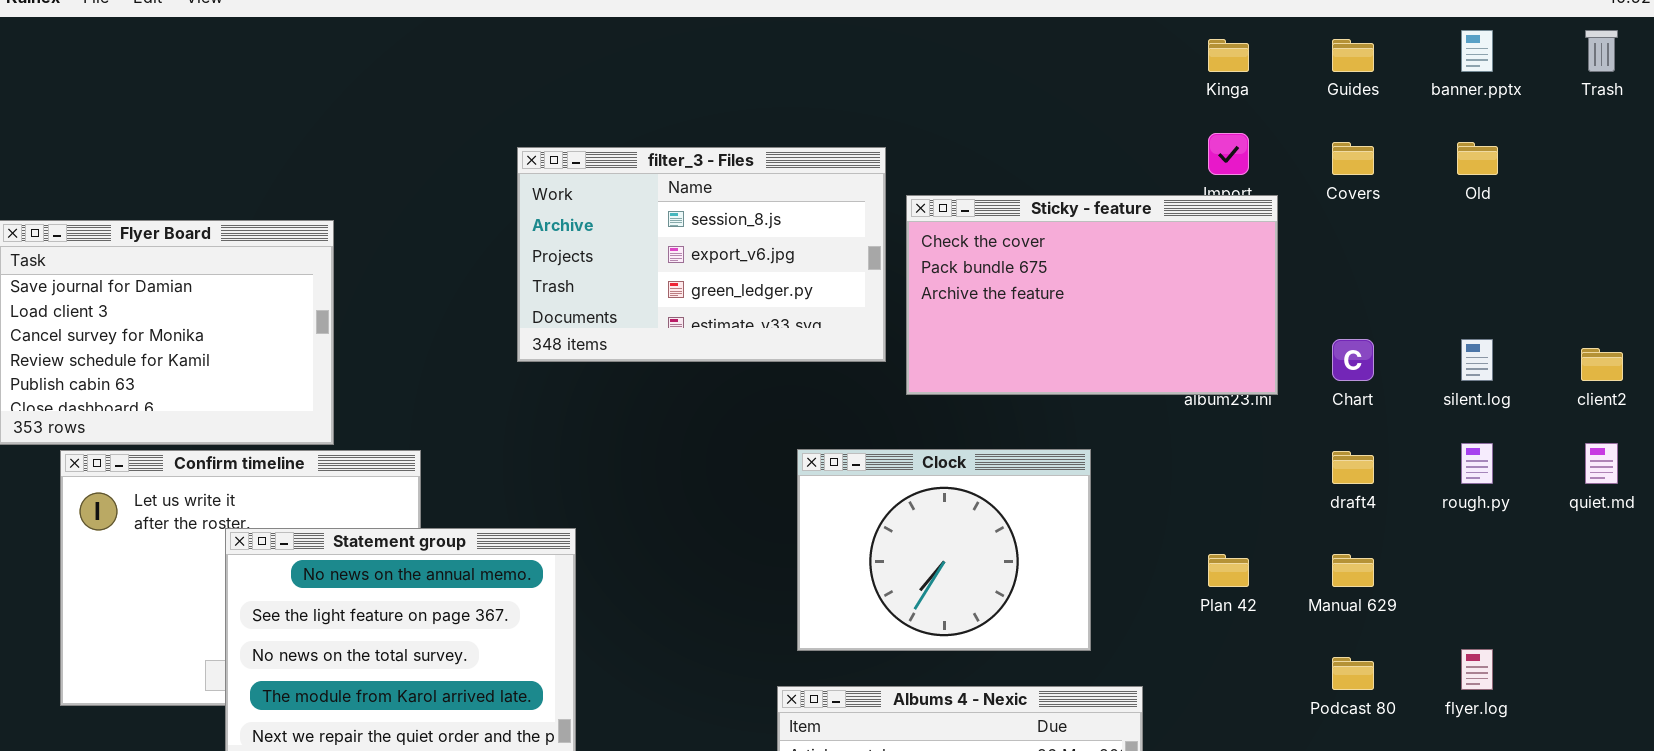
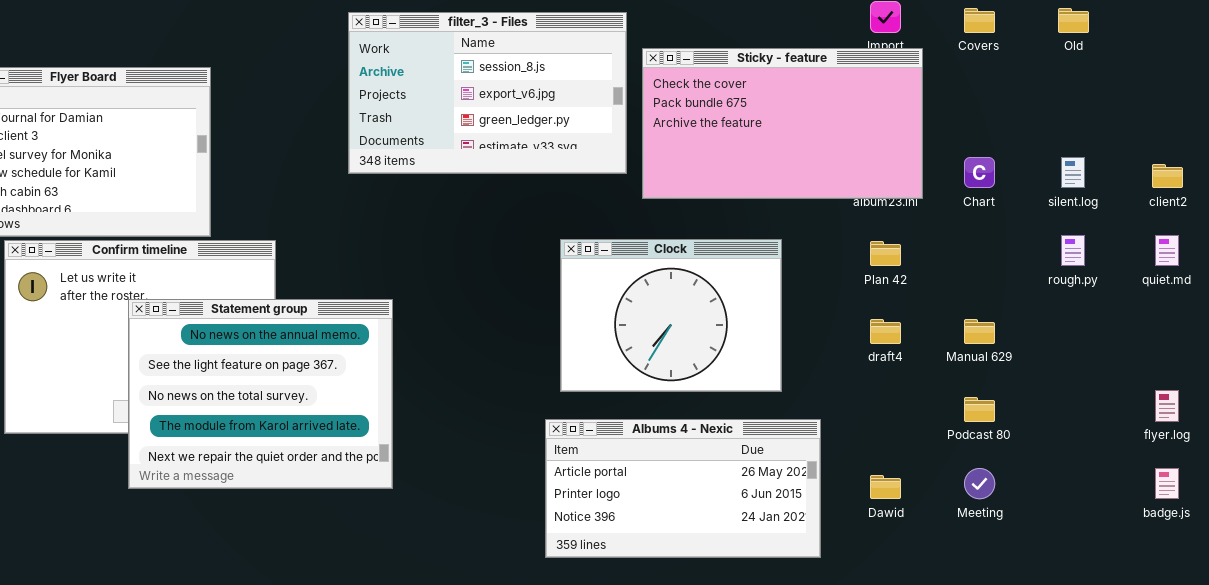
draft4: [1332,451,1374,484] -> [870,319,901,344], moved
Plan 42: [1208,554,1249,587] -> [870,241,901,266], moved
flyer.log: [1461,649,1493,690] -> [1155,390,1179,422], moved

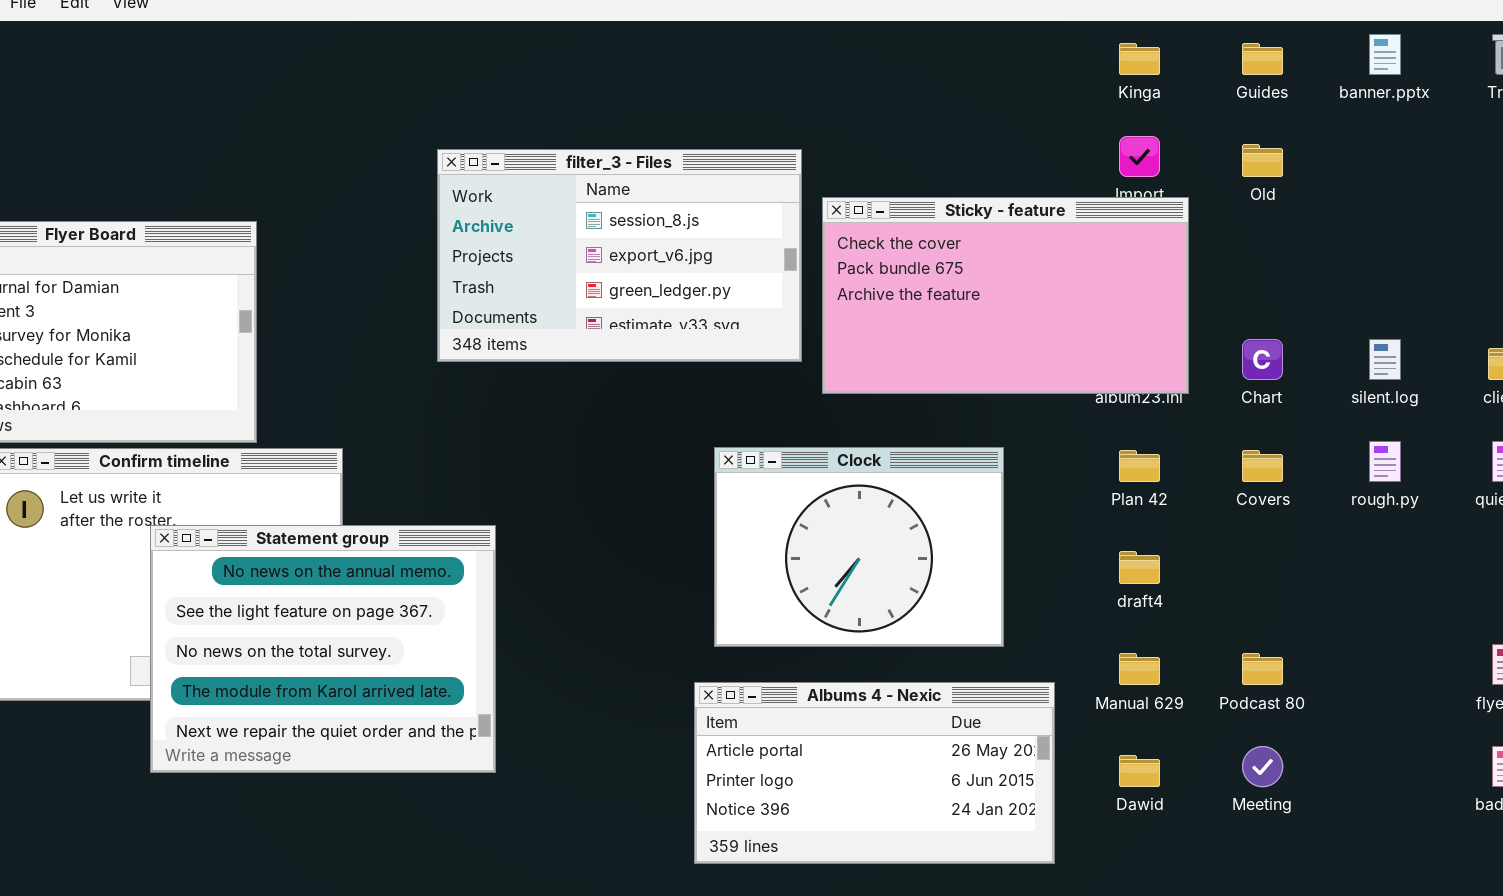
Covers: [964,8,995,33] -> [1242,450,1283,482], moved
Old: [1058,8,1089,33] -> [1242,144,1283,177], moved
Manual 629: [964,319,995,344] -> [1119,653,1160,685], moved

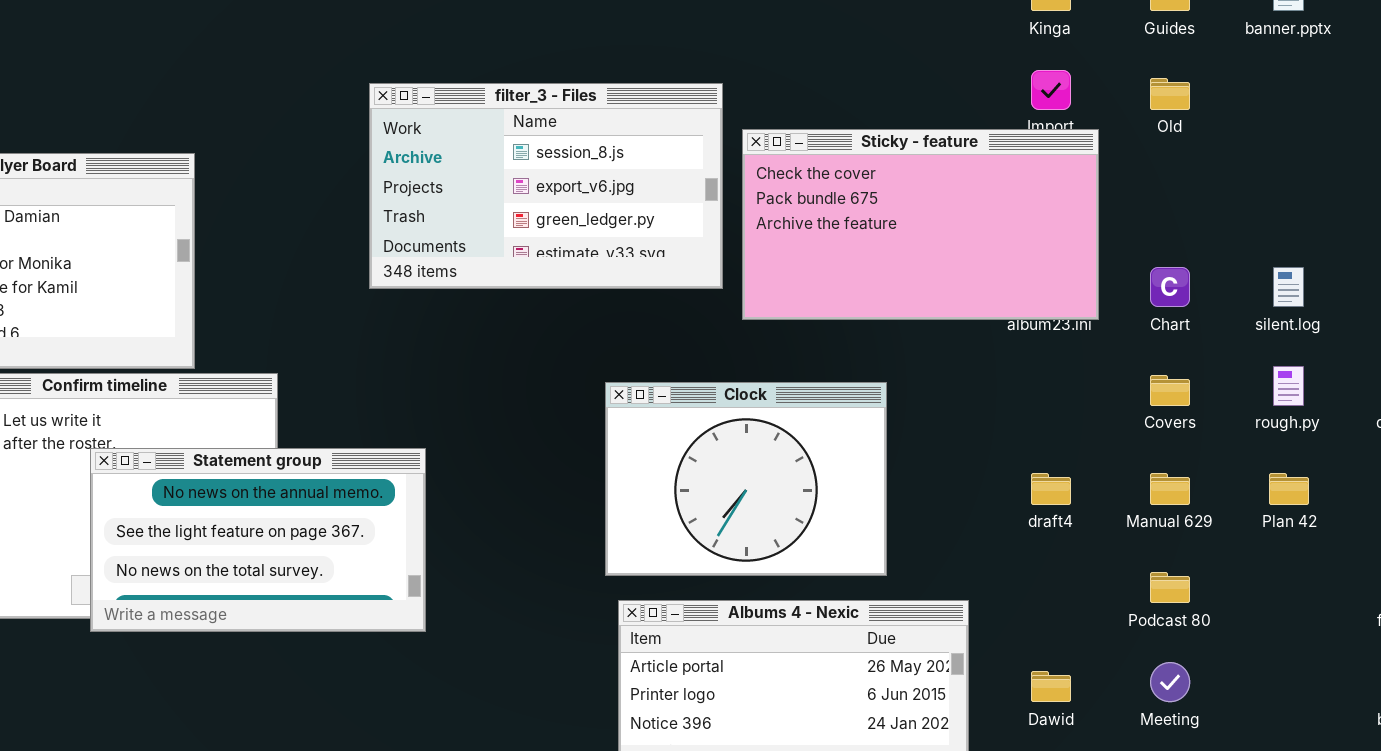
Clock: [714,447,1004,647] -> [605,382,887,576], moved
Plan 42: [1119,450,1160,482] -> [1269,473,1309,505], moved
Statement group: [150,525,496,773] -> [90,448,426,632], resized
Manual 629: [1119,653,1160,685] -> [1150,473,1190,505], moved

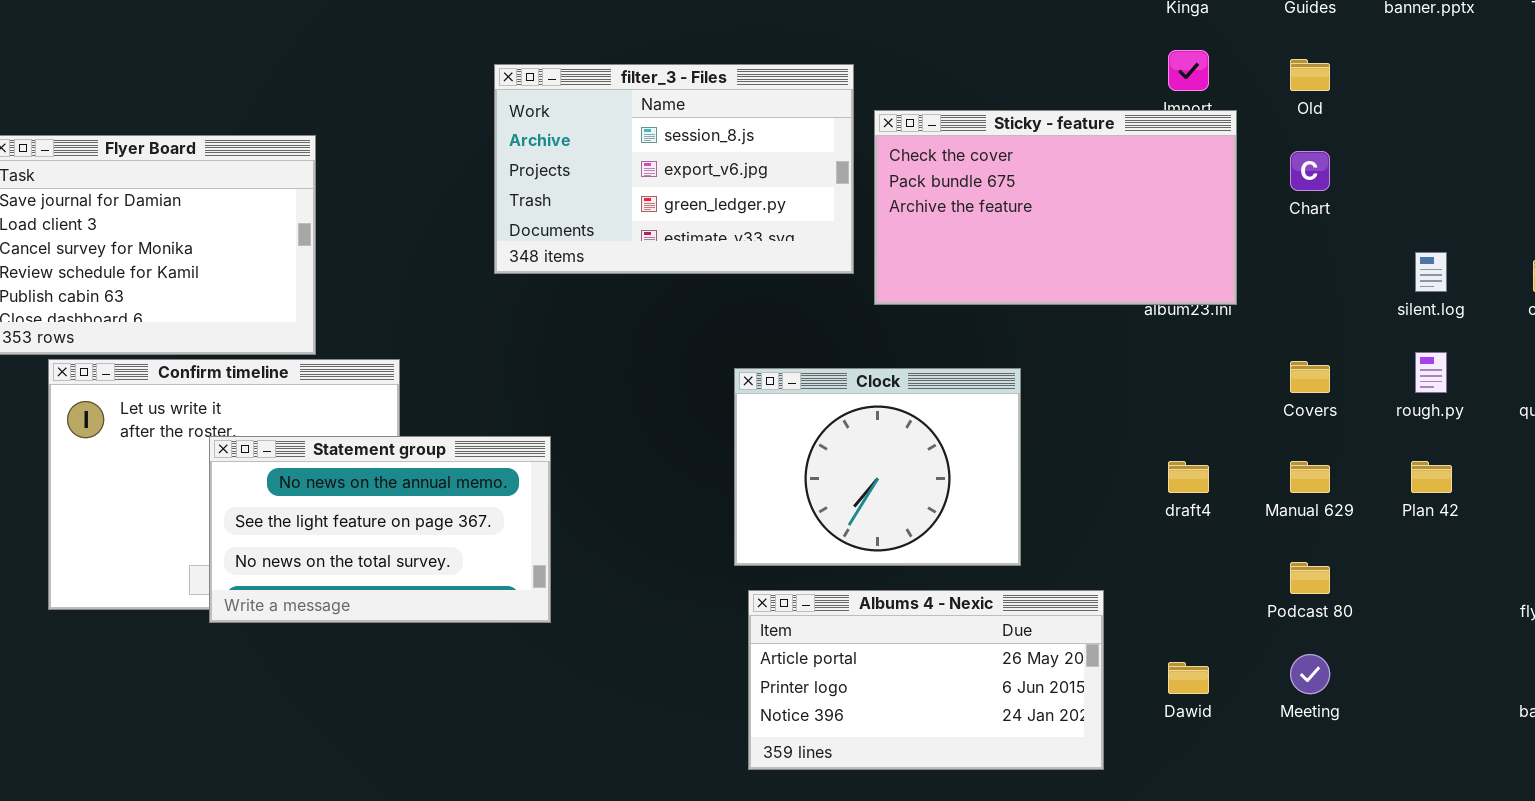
Chart: [1150,267,1190,307] -> [1290,151,1330,191], moved

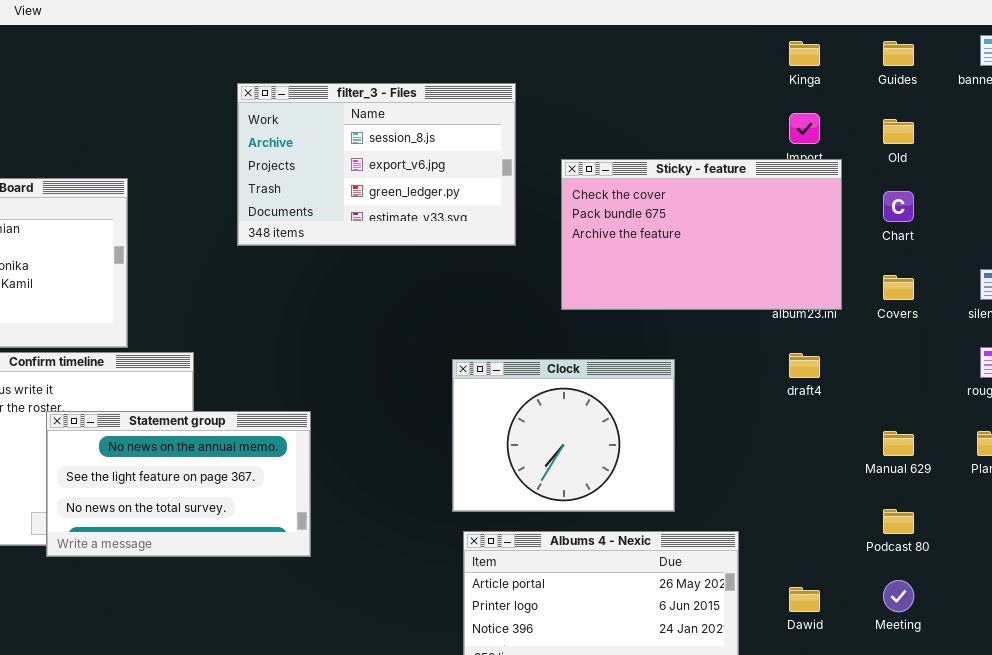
filter_3 - Files: [494,64,854,274] -> [237,83,516,246], moved
Covers: [1290,361,1330,393] -> [883,275,914,300], moved
draft4: [1168,461,1209,493] -> [789,353,820,378], moved

